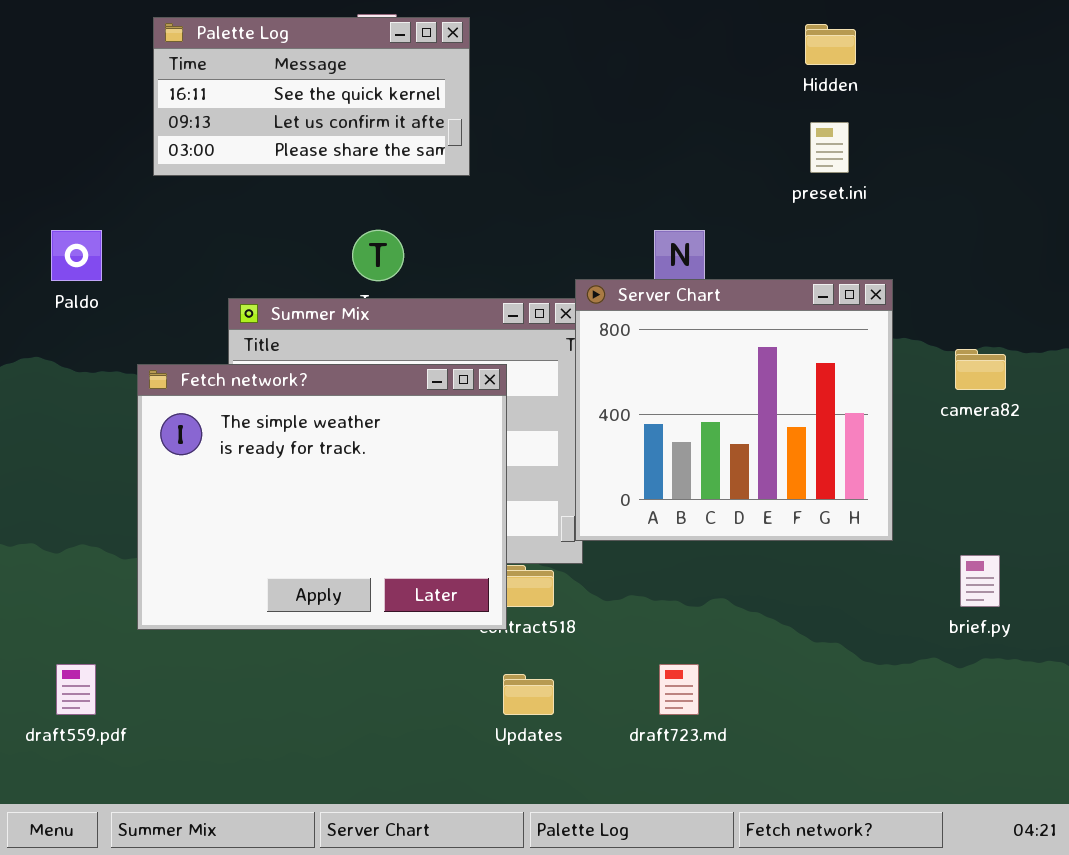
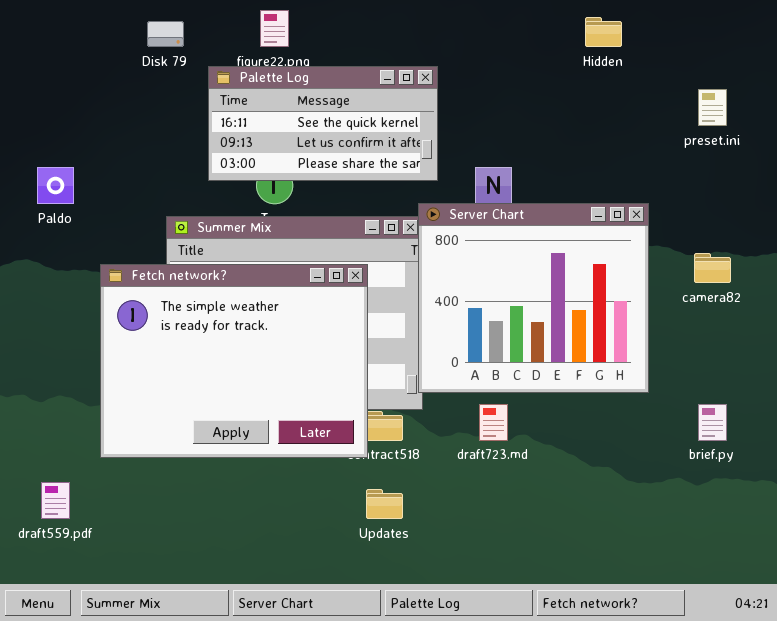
Palette Log: [153,17,470,176] -> [208,66,438,181], moved
preset.ini: [810,122,849,173] -> [698,89,727,126], moved
draft723.md: [659,664,699,715] -> [479,404,508,441], moved

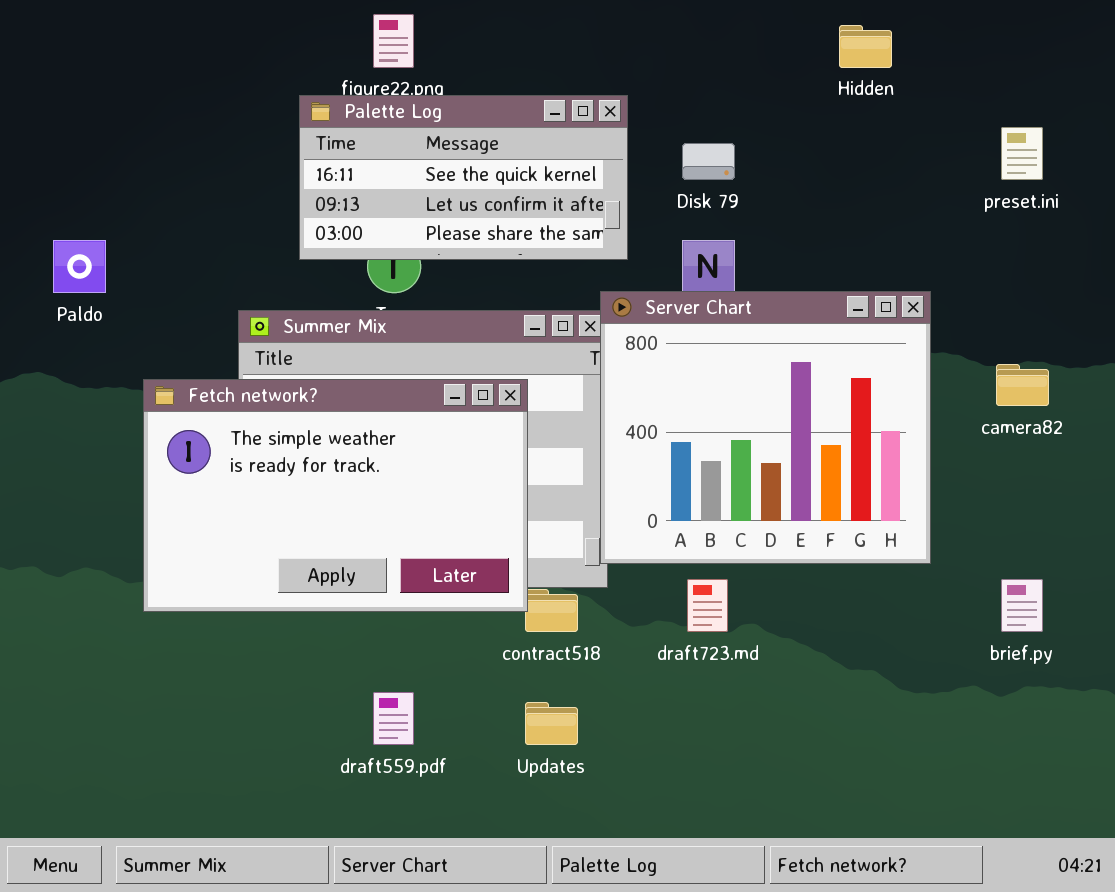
Disk 79: [147,21,184,47] -> [682,143,735,180], moved
Fetch network?: [100,264,368,458] -> [143,379,528,612], resized
draft559.pdf: [41,482,70,519] -> [373,692,414,745], moved

